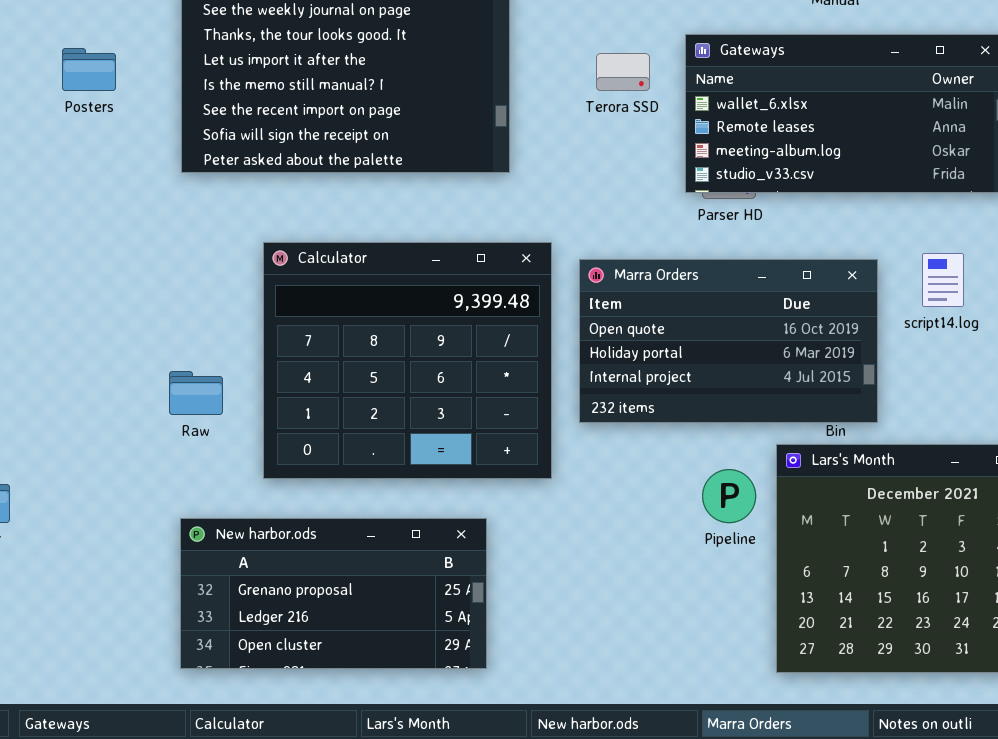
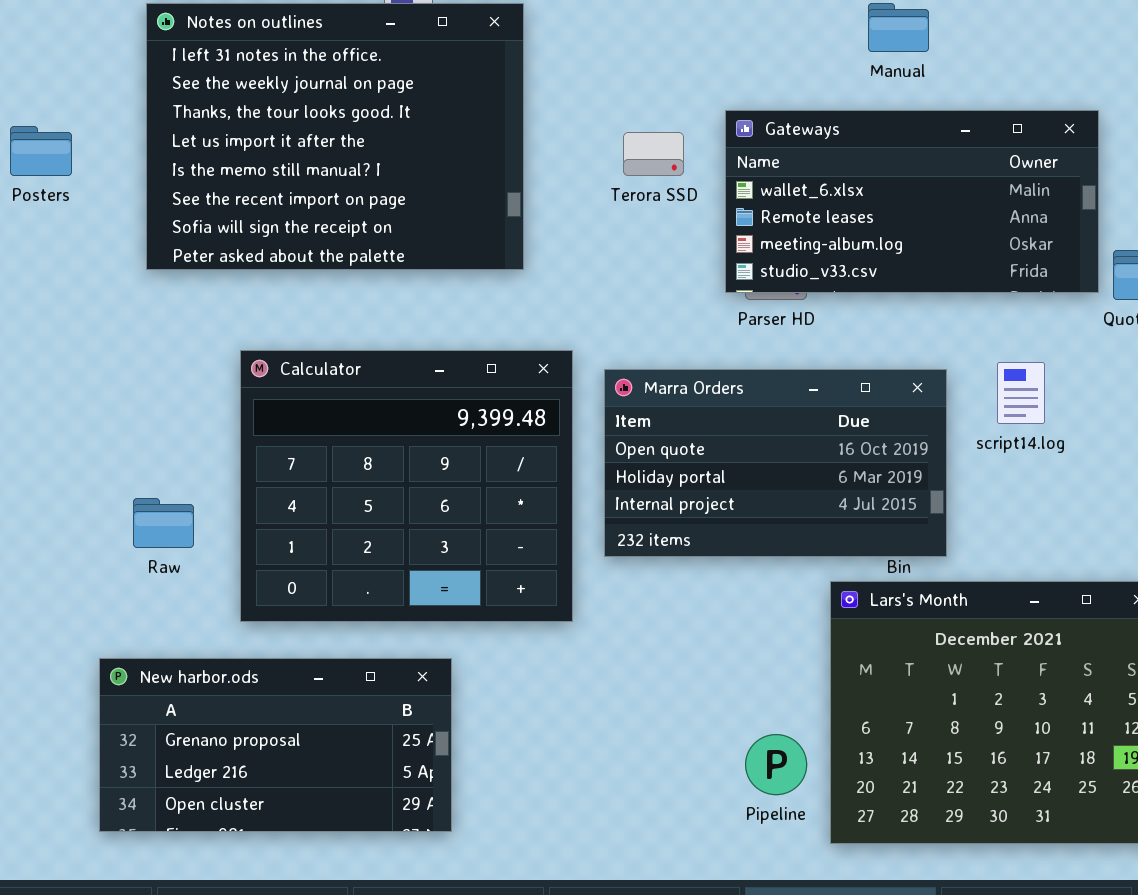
Pipeline: [702,469,756,523] -> [745,734,807,795], moved
New harbor.ods: [180,518,487,669] -> [99,658,452,832], moved

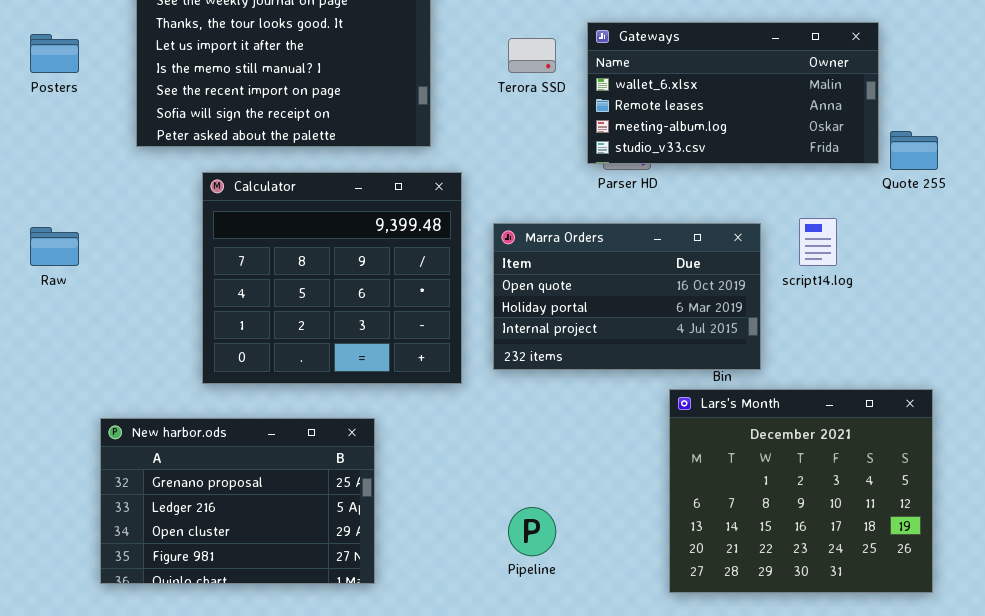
Calculator: [240,350,573,622] -> [202,172,462,384], moved
Raw: [133,498,194,548] -> [30,227,79,266], moved
New harbor.ods: [99,658,452,832] -> [100,418,375,584], resized
Pipeline: [745,734,807,795] -> [508,507,556,556], moved

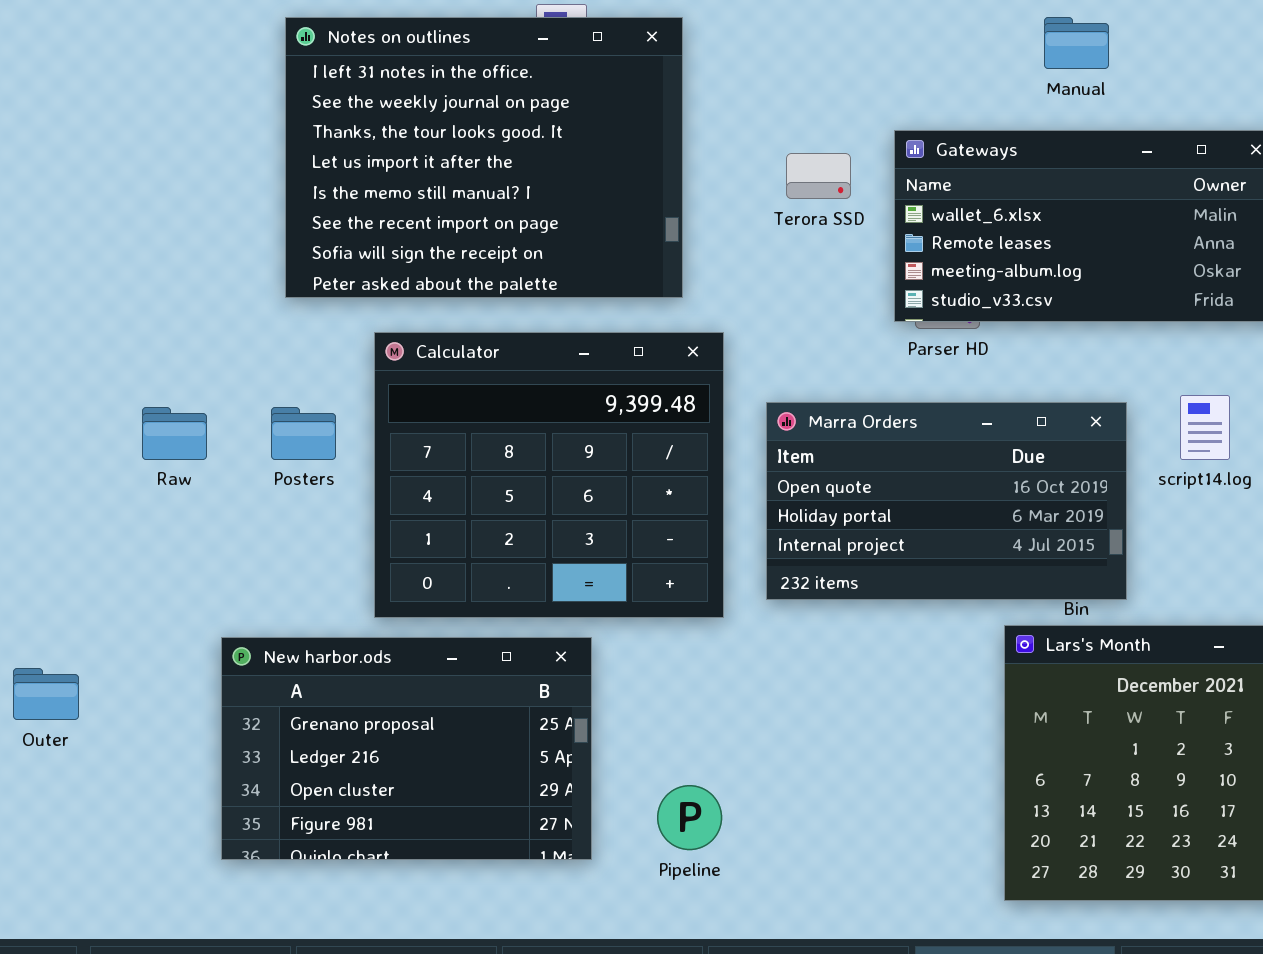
Posters: [30,34,79,73] -> [271,407,336,460], moved
New harbor.ods: [100,418,375,584] -> [221,637,592,860], moved
Pipeline: [508,507,556,556] -> [657,785,722,850], moved

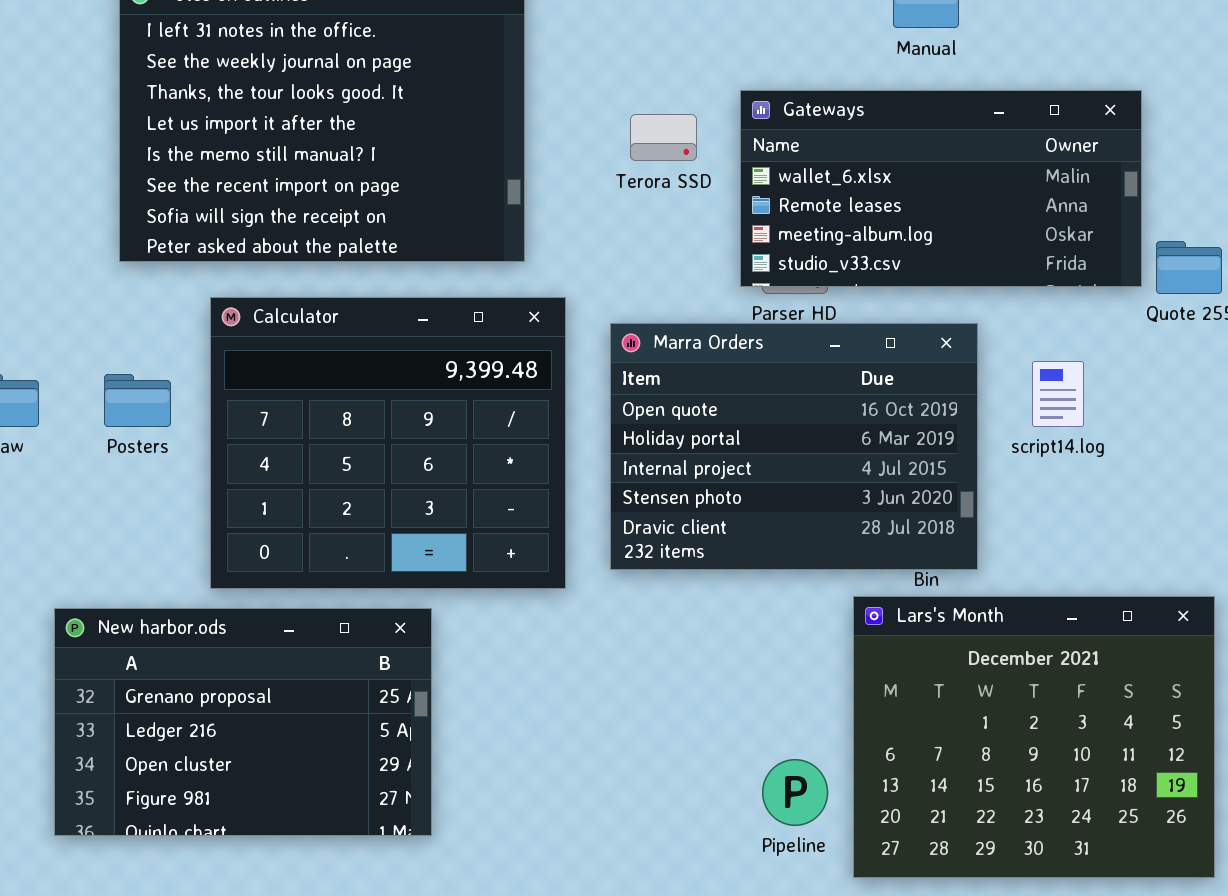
Marra Orders: [766,402,1127,600] -> [610,323,978,570], resized
Pipeline: [657,785,722,850] -> [762,759,828,826], moved

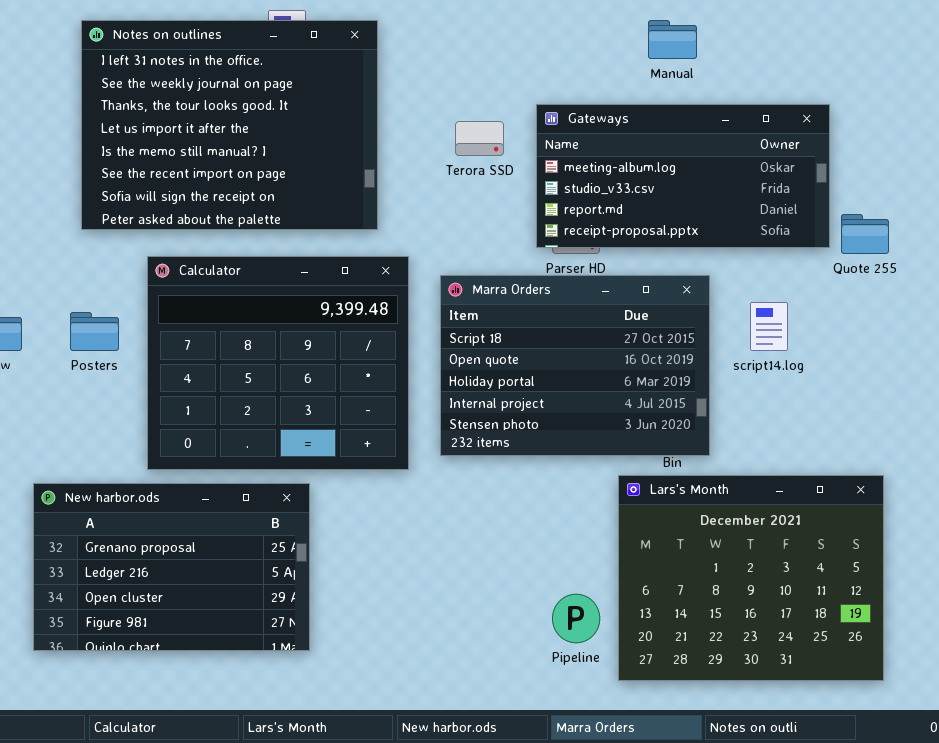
Gateways: [740,90,1142,287] -> [536,104,830,248], scrolled down 2 rows
Marra Orders: [610,323,978,570] -> [440,275,710,456], scrolled up 1 row

